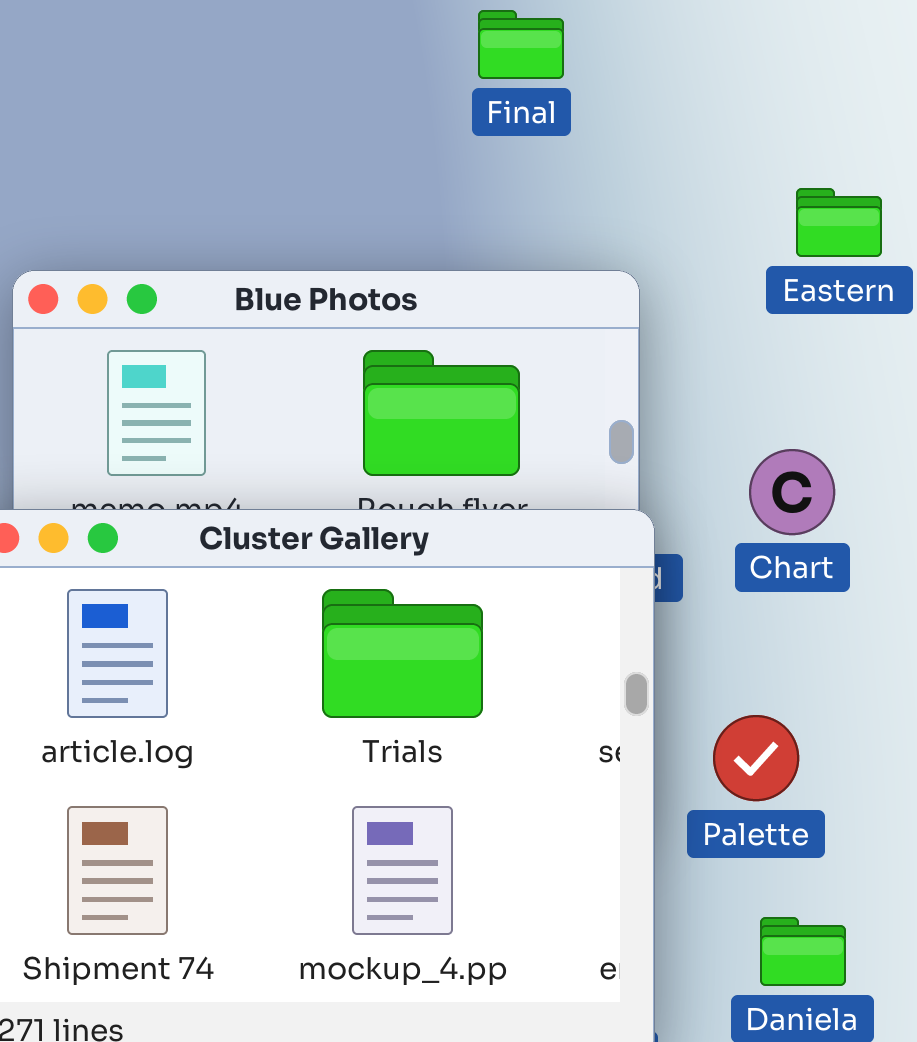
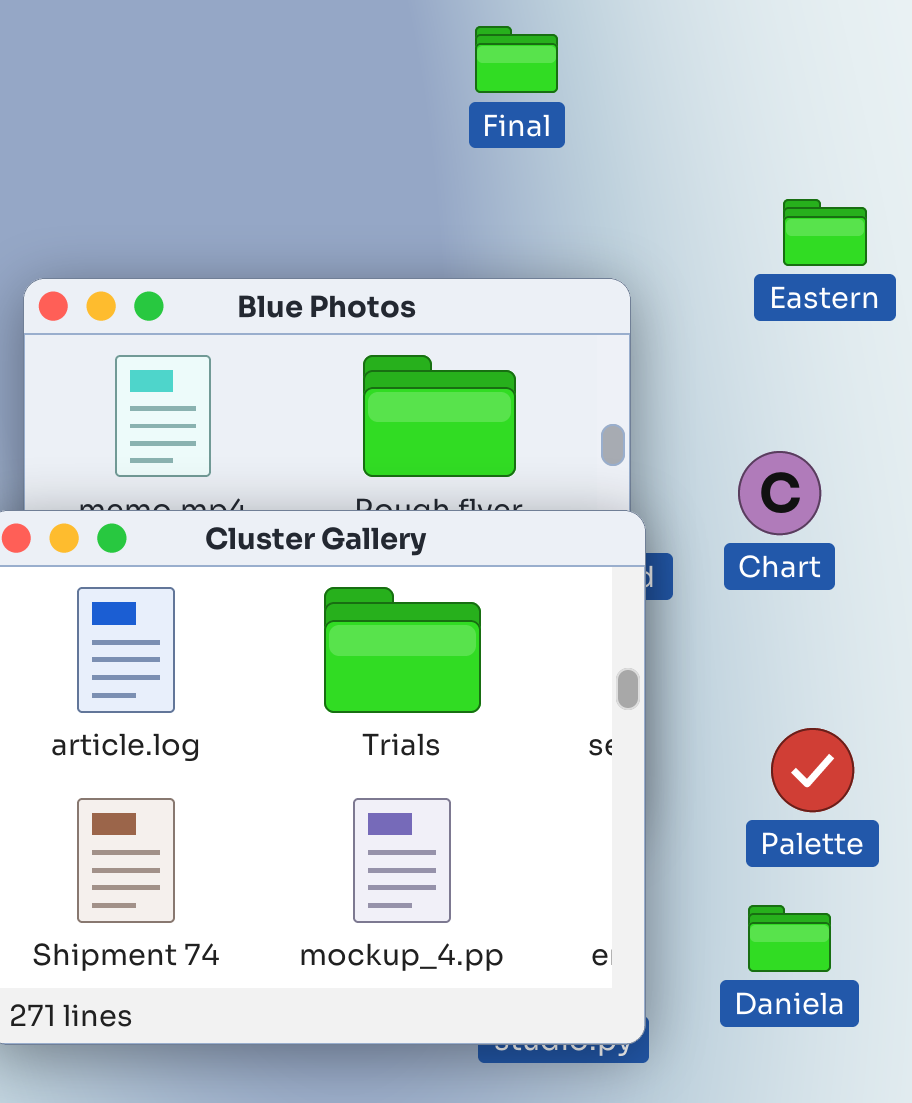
Palette: [713,715,799,801] -> [771,728,854,812], moved

